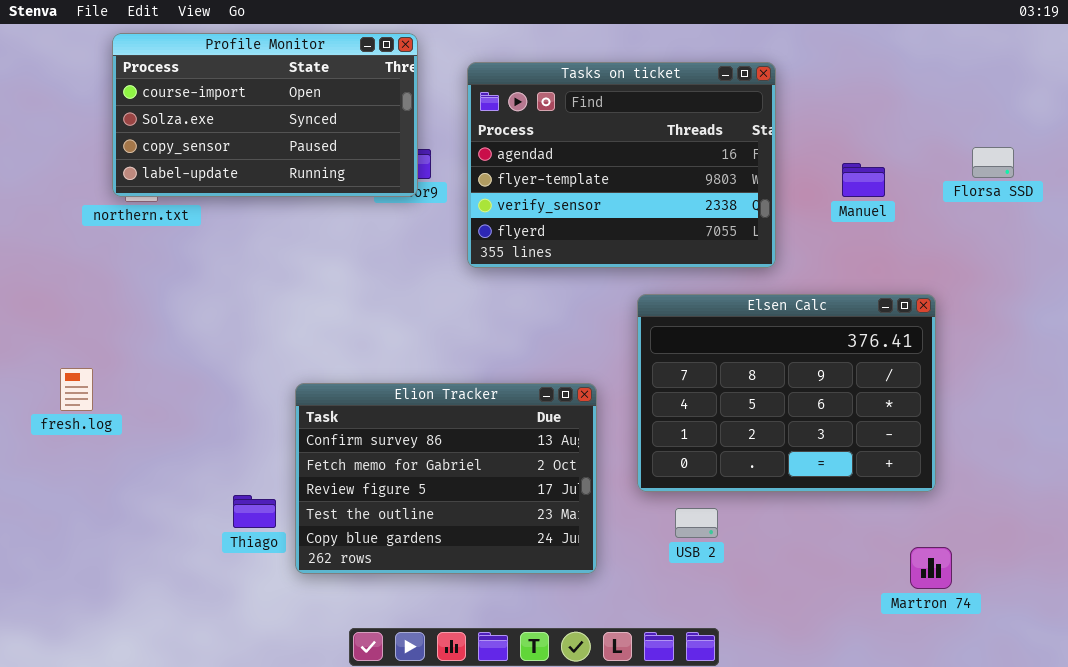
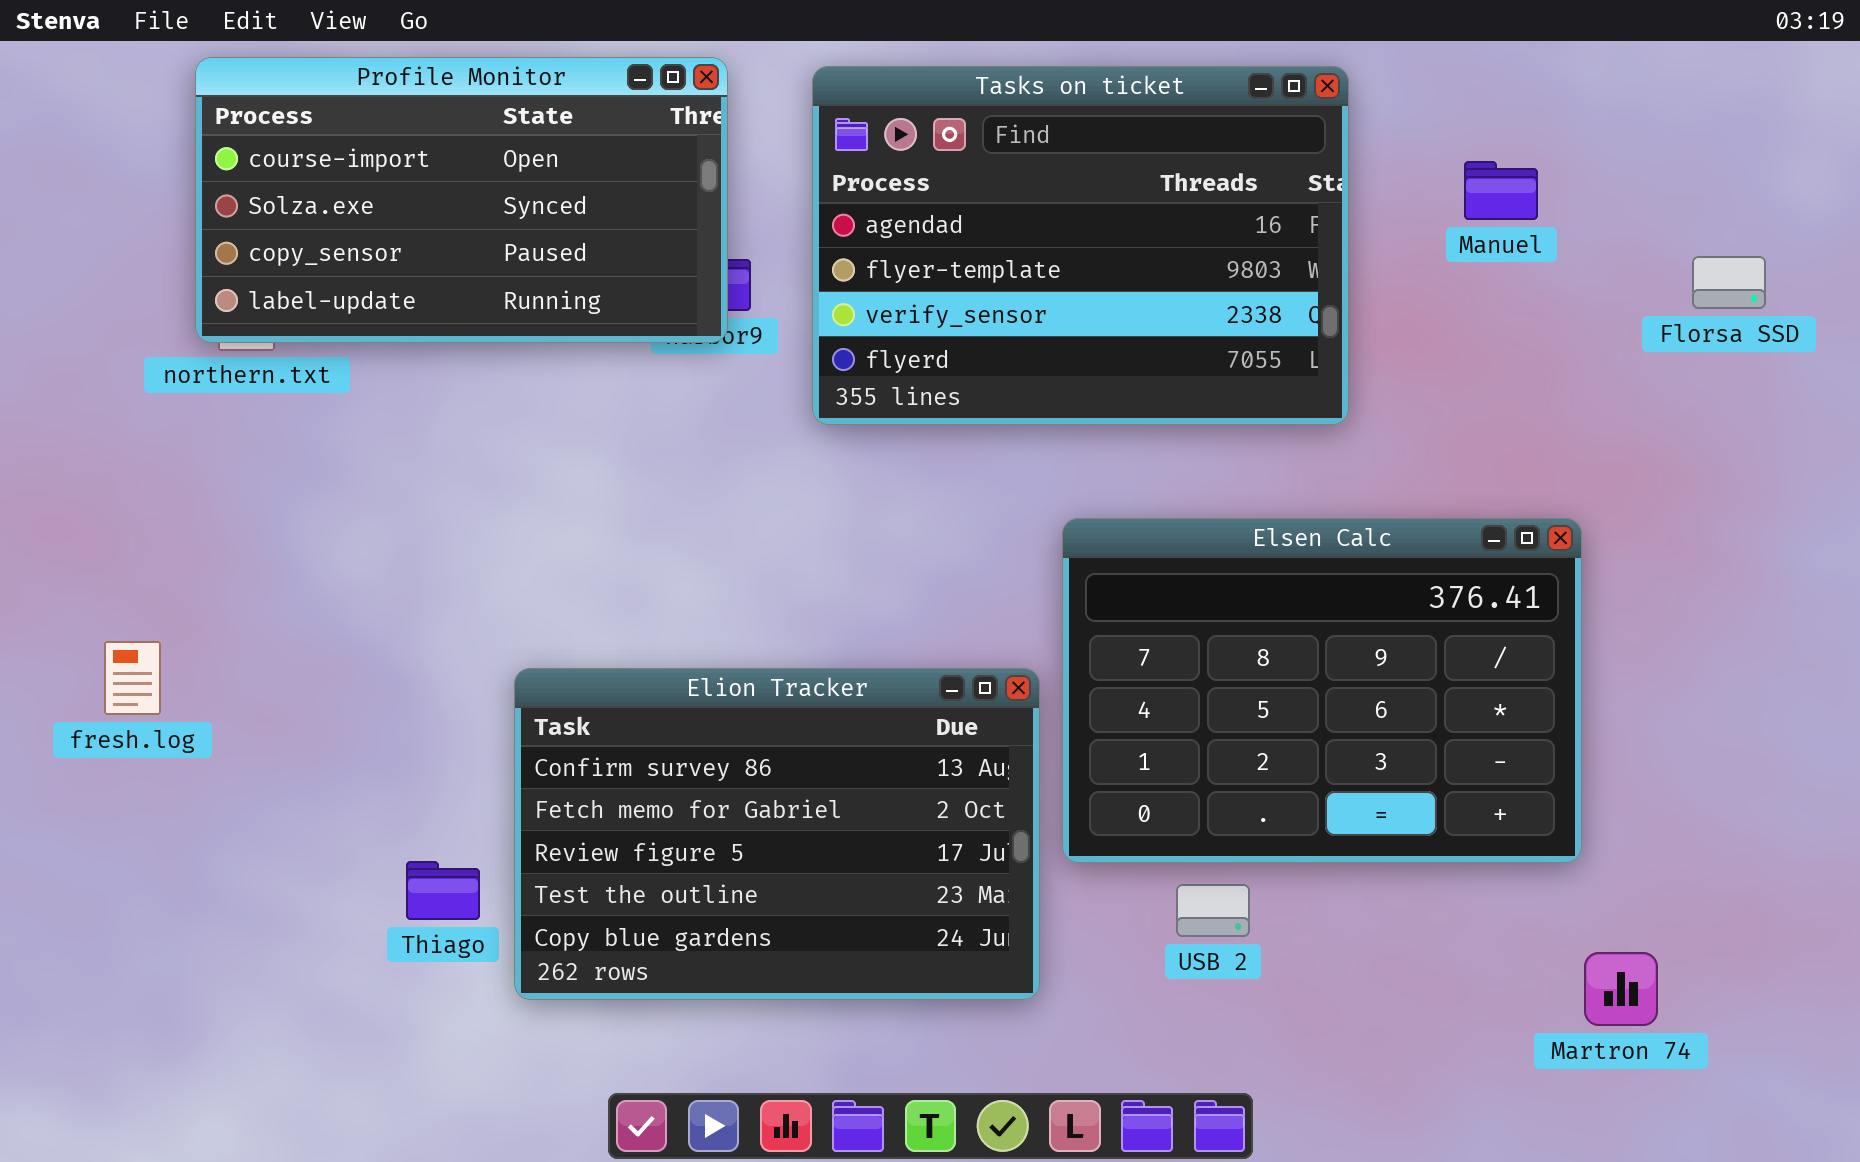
Tasks on ticket: [467,62,776,268] -> [812,66,1349,425], moved
Manuel: [842,163,885,197] -> [1464,161,1538,220], moved
Elsen Calc: [637,294,936,492] -> [1062,518,1582,863], moved

